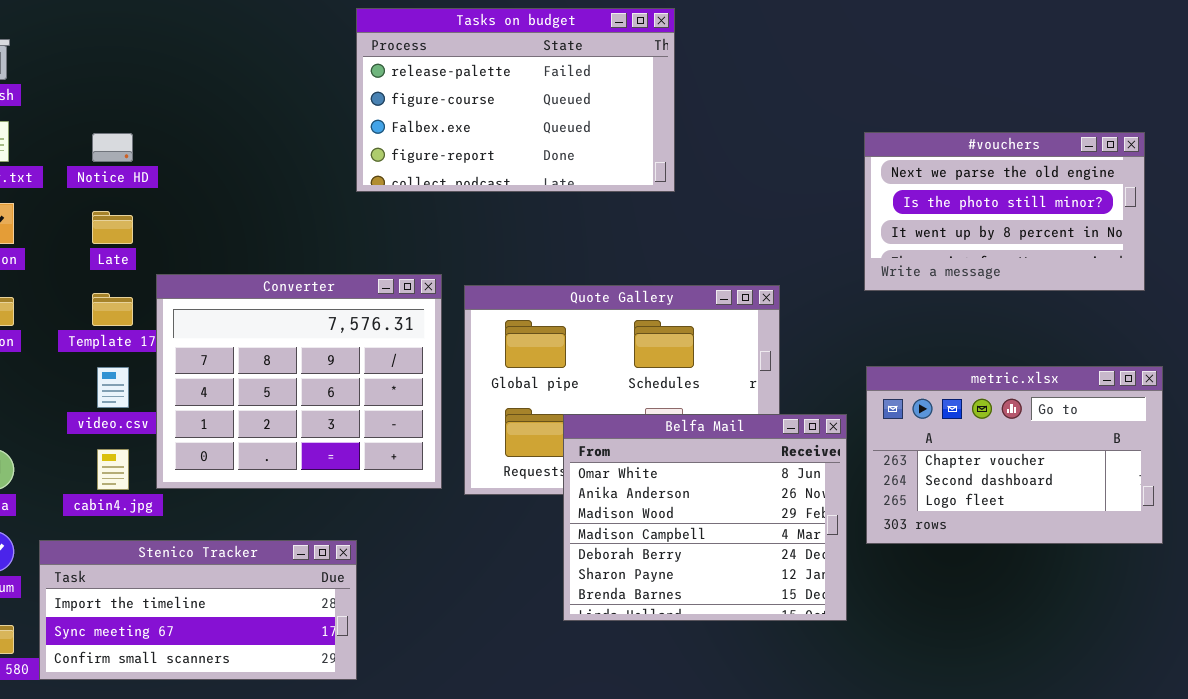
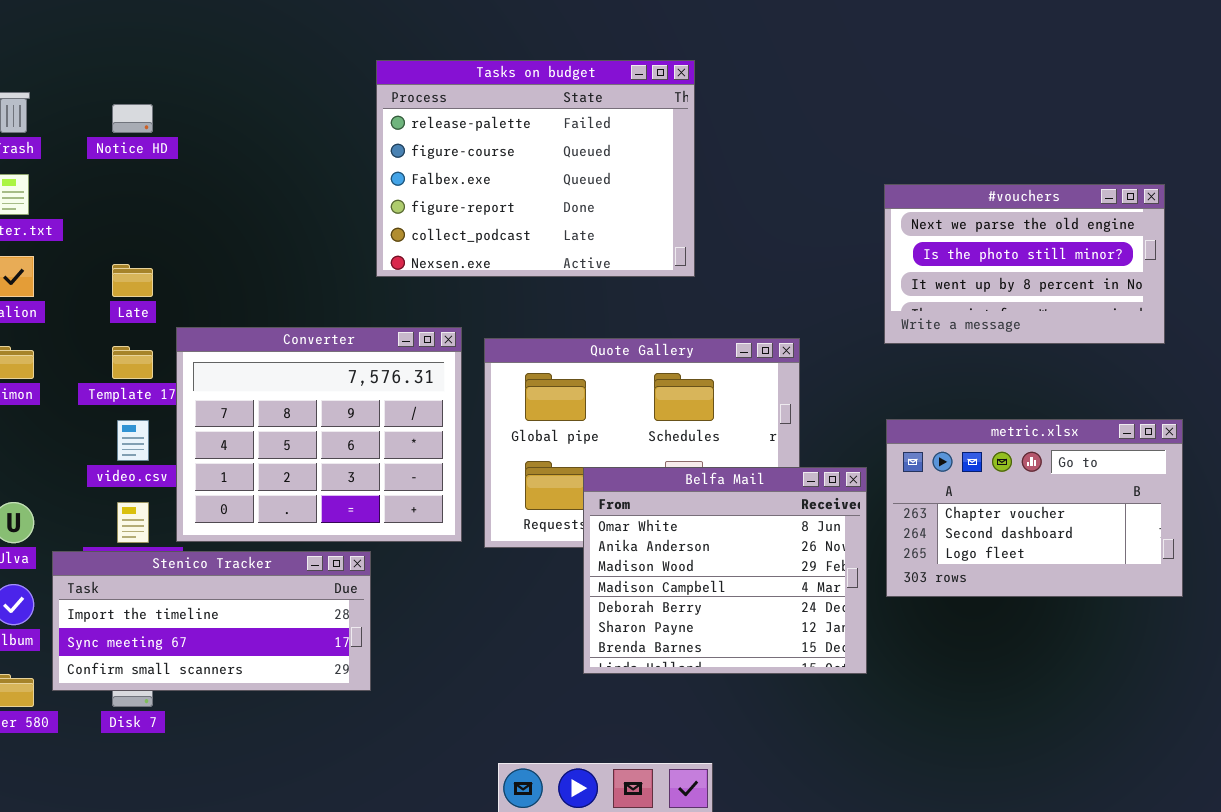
Tasks on budget: [356,8,675,192] -> [376,60,695,277], resized
Notice HD: [92,133,133,162] -> [112,104,153,133], moved
Stenico Tracker: [39,540,357,680] -> [52,551,371,691], moved

